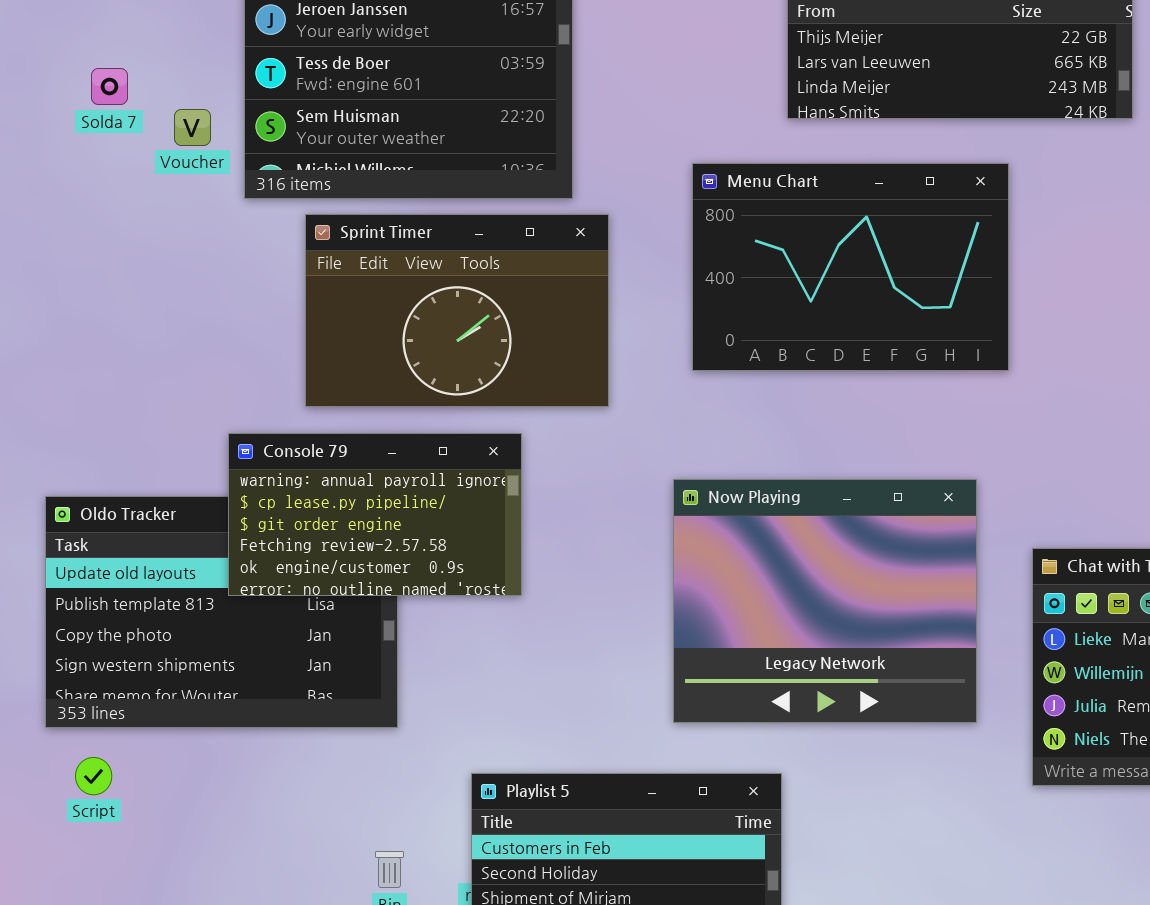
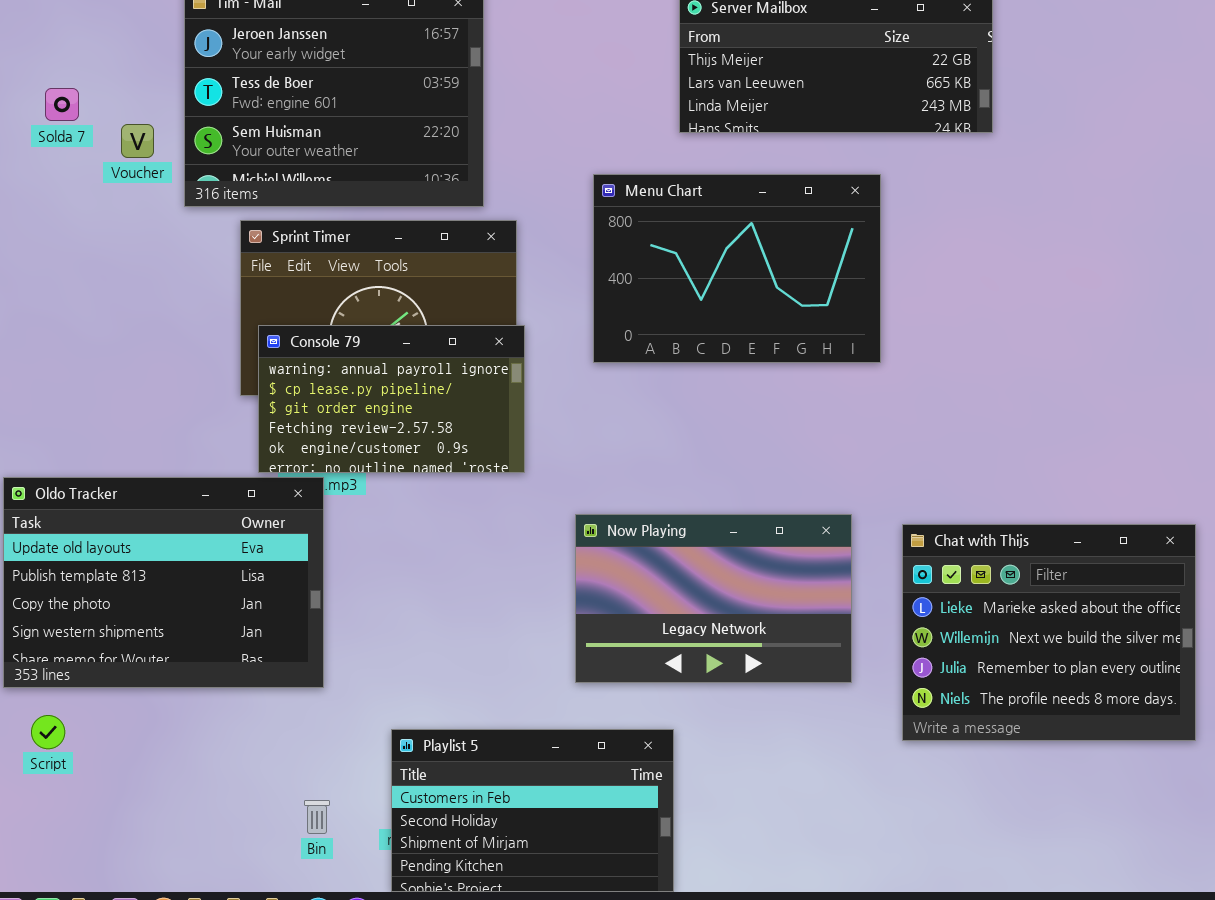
Console 79: [228,433,522,596] -> [258,325,525,473], moved
Now Playing: [673,479,977,723] -> [575,514,852,683], resized

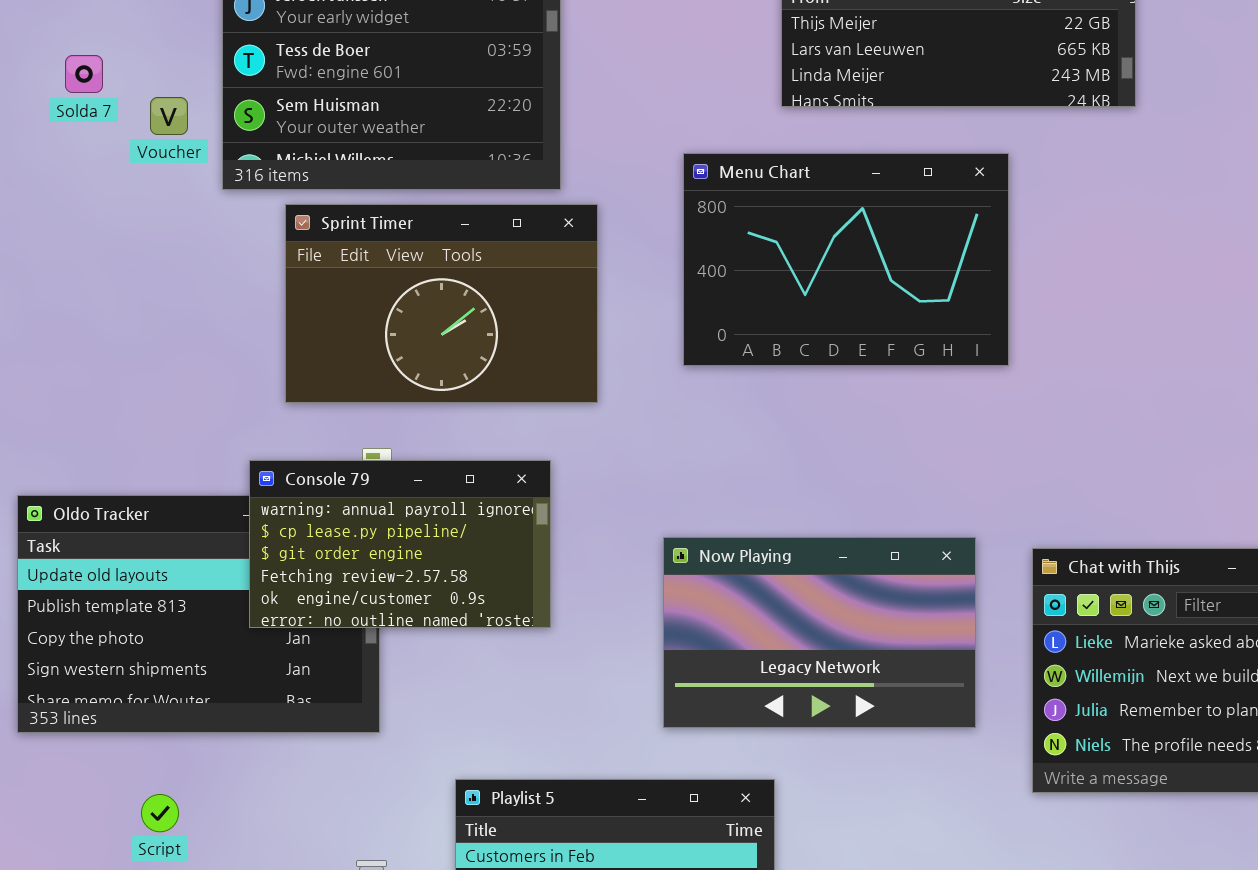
Console 79: [258,325,525,473] -> [249,460,551,628], moved
Script: [31,715,65,749] -> [141,794,179,832], moved

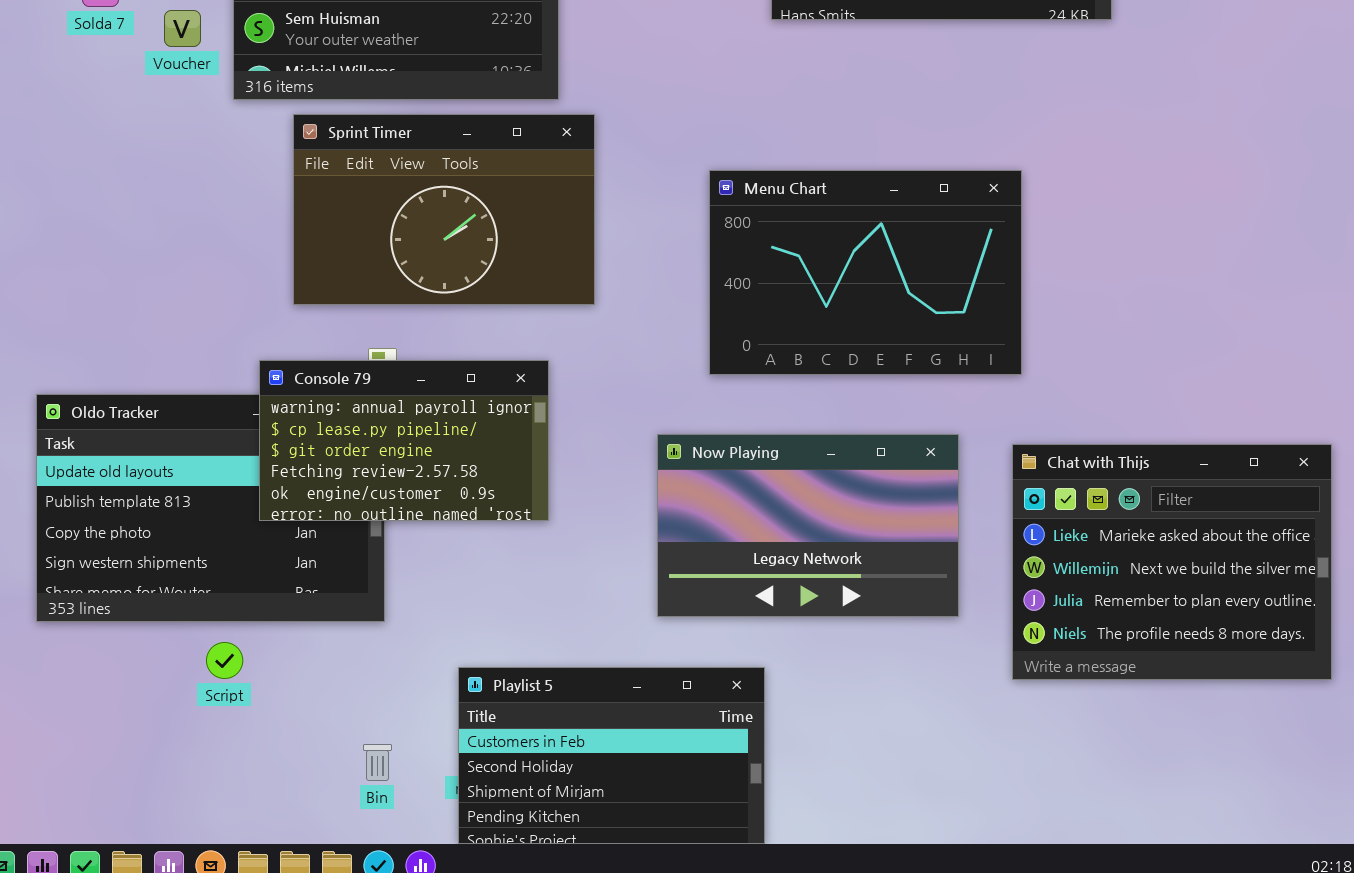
Menu Chart: [683,153,1009,366] -> [709,170,1022,375], moved
Script: [141,794,179,832] -> [206,642,243,679], moved

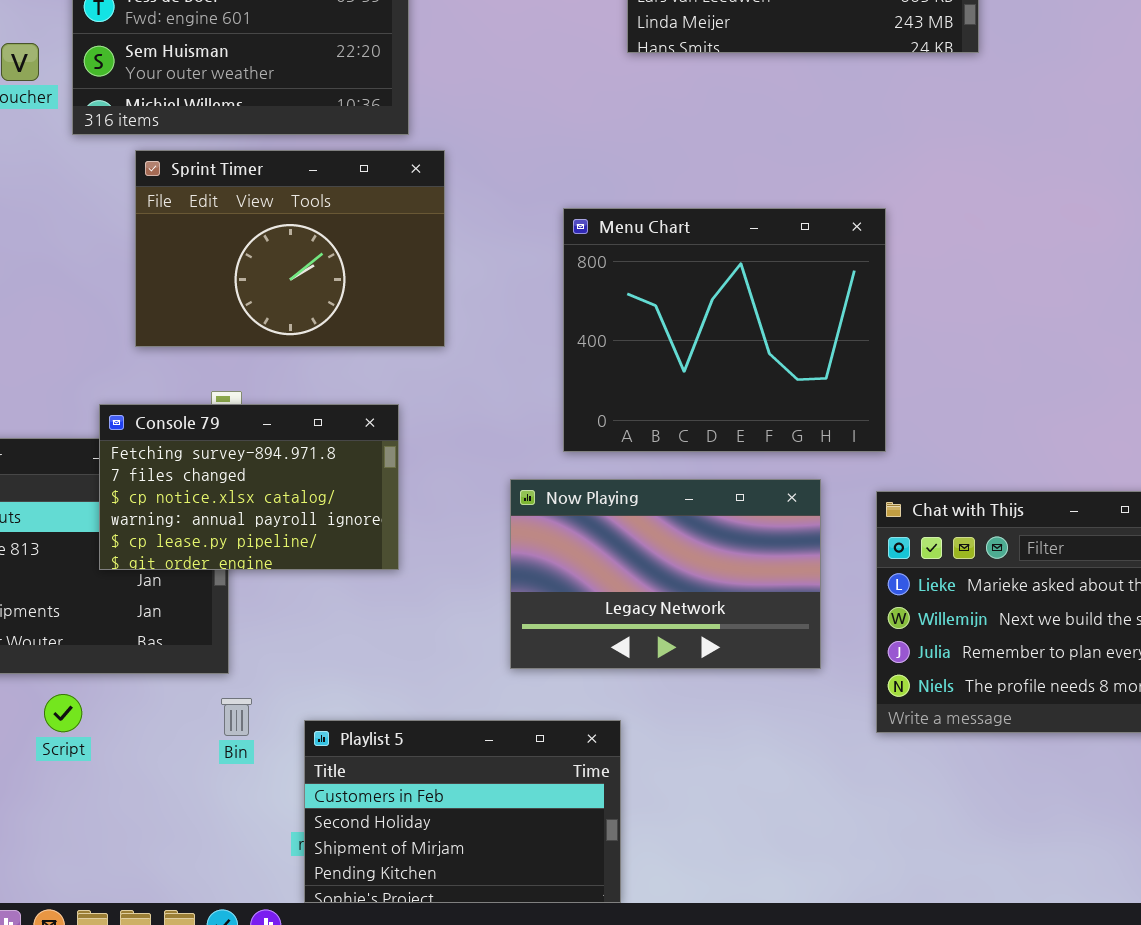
Menu Chart: [709,170,1022,375] -> [563,208,886,452], resized
Console 79: [259,360,549,521] -> [99,404,399,570], scrolled up 3 rows
Bin: [363,744,392,781] -> [221,698,252,736], moved

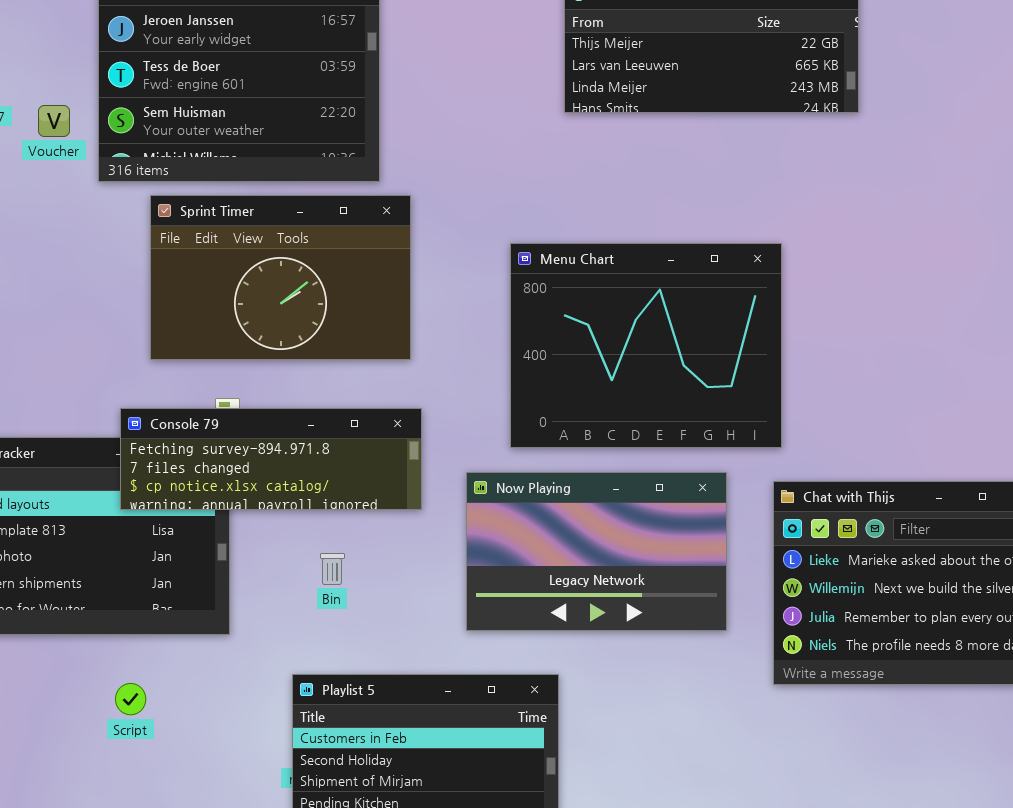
Console 79: [99,404,399,570] -> [120,408,422,510], resized
Script: [44,694,82,732] -> [115,683,146,715], moved
Bin: [221,698,252,736] -> [320,553,345,585], moved

